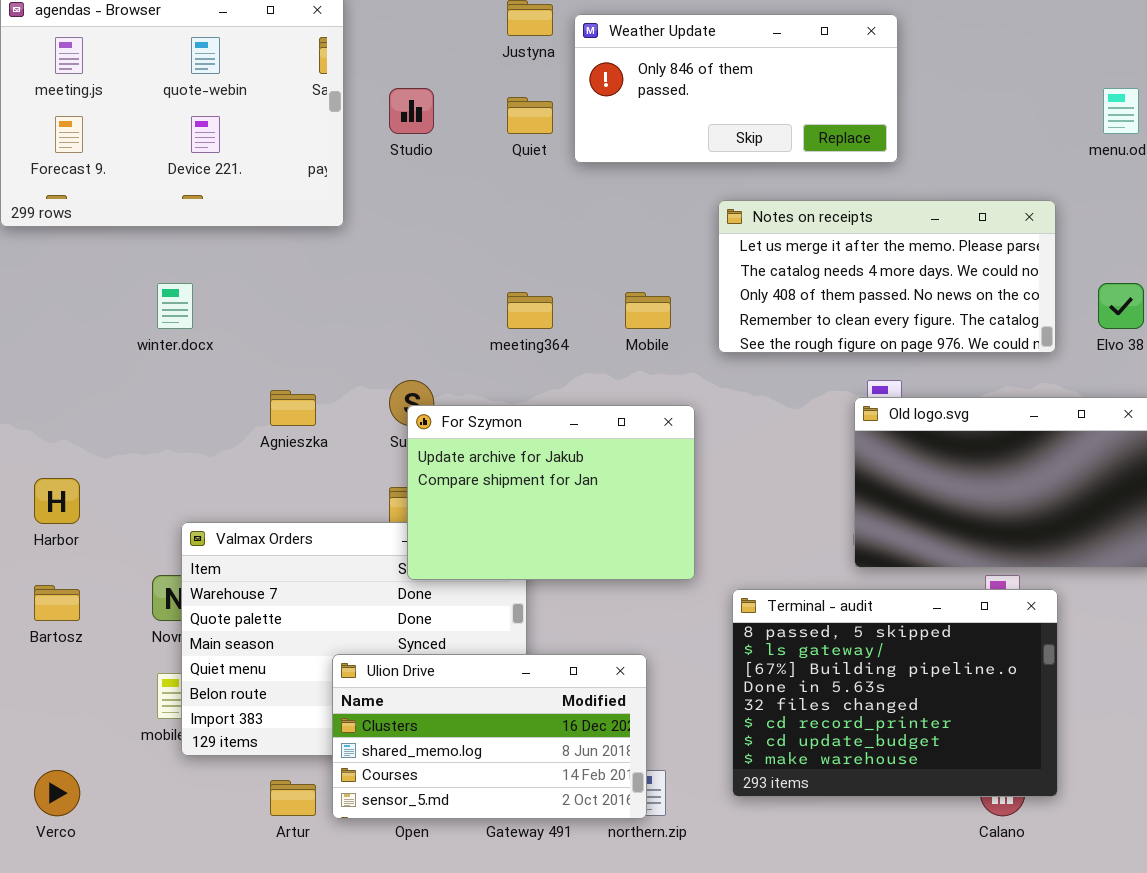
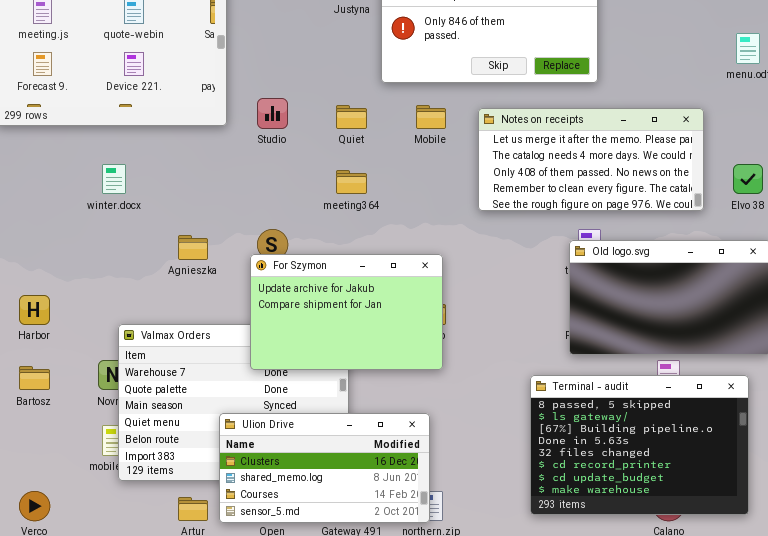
Studio: [389,88,434,134] -> [257,98,288,129], moved
Quiet: [507,97,553,134] -> [336,105,367,129], moved
Mobile: [625,292,671,329] -> [416,105,446,129], moved
For Szymon: [407,405,695,580] -> [250,254,443,370], moved
Terminal - audit: [732,589,1058,797] -> [530,375,749,515], moved

